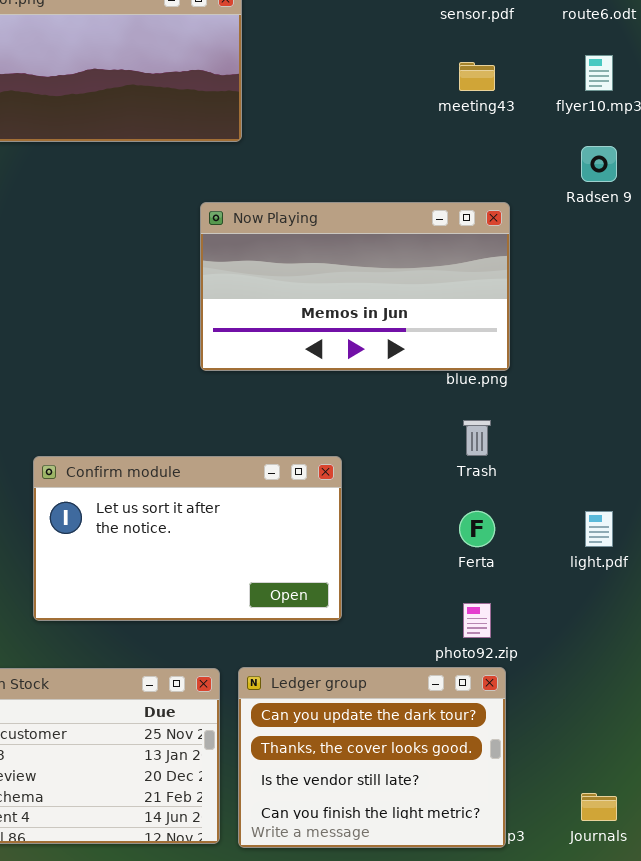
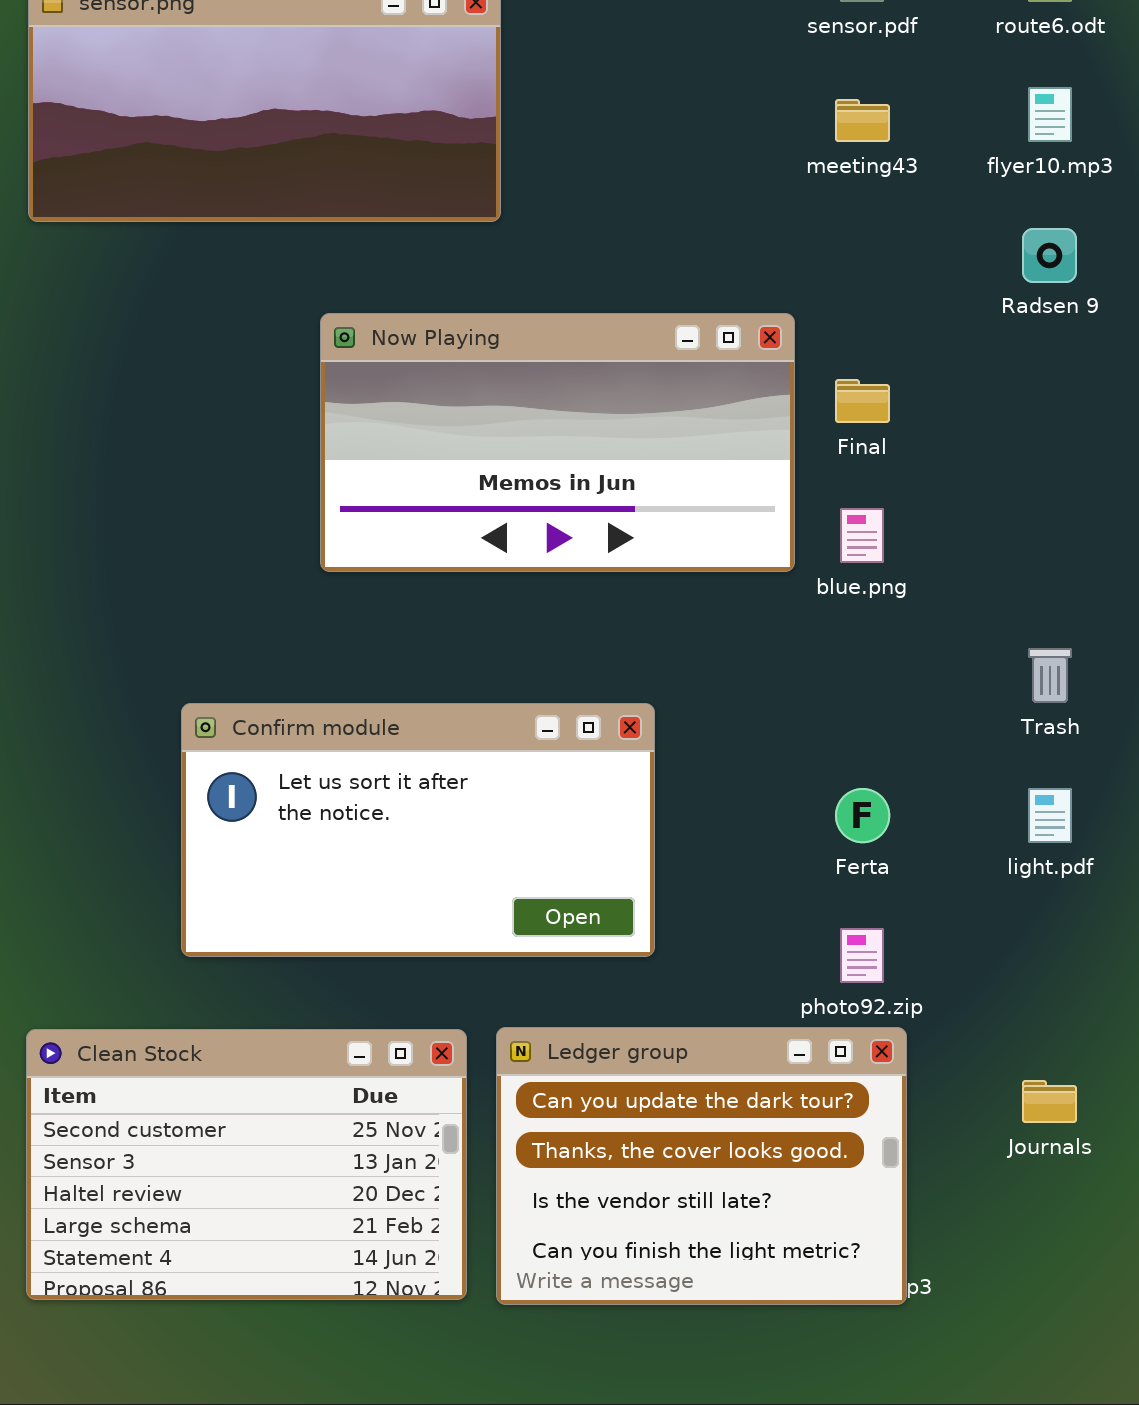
Now Playing: [200,202,510,371] -> [320,313,795,572], moved
Trash: [463,420,491,456] -> [1028,648,1072,703], moved
Journals: [581,793,617,821] -> [1022,1080,1077,1123], moved

